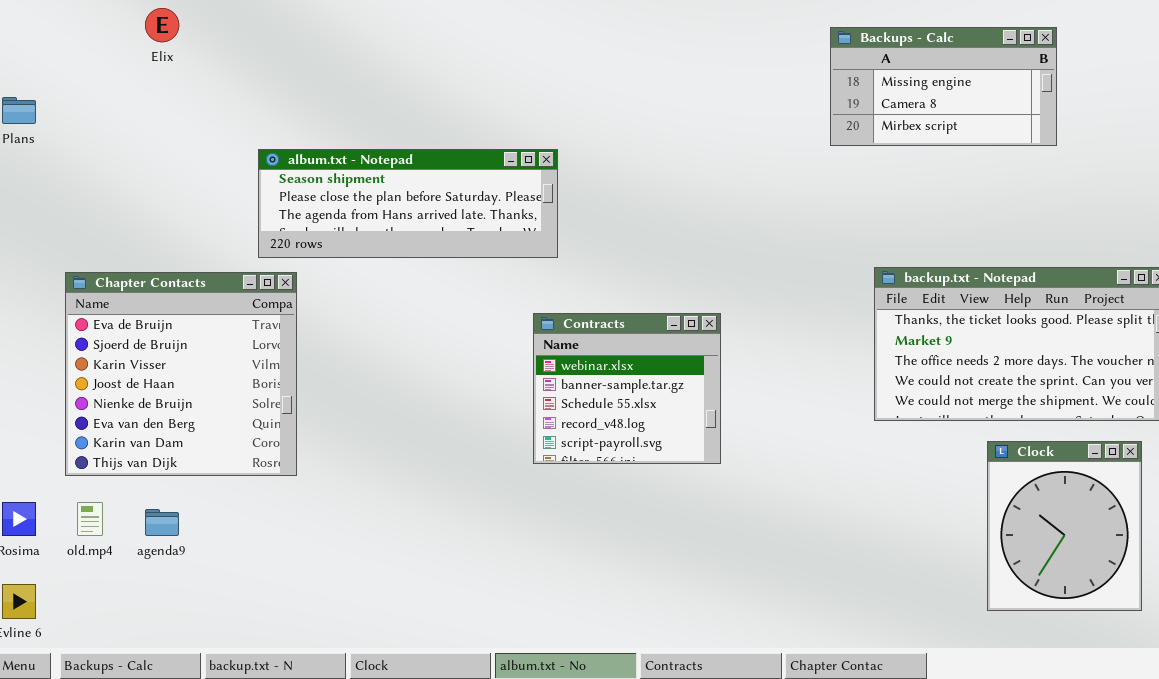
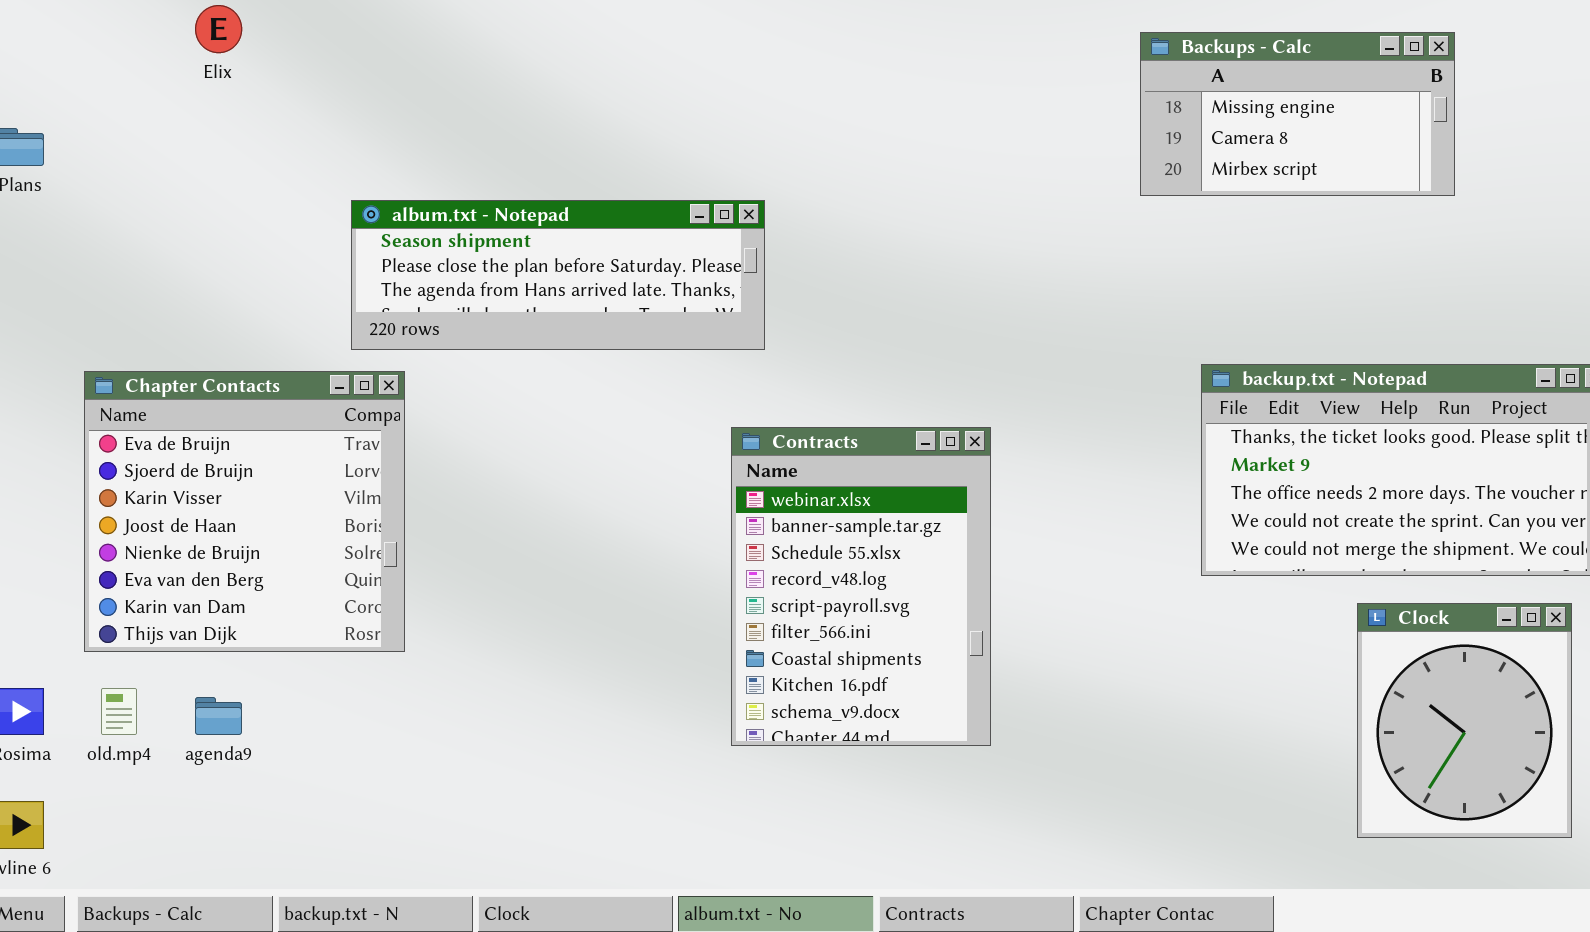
Contracts: [533,313,721,464] -> [731,427,991,746], resized

